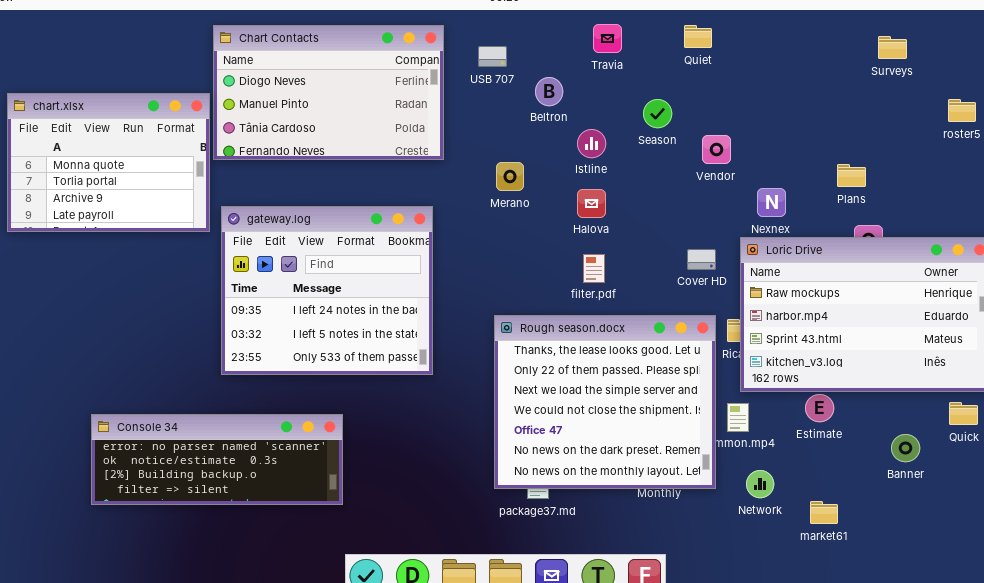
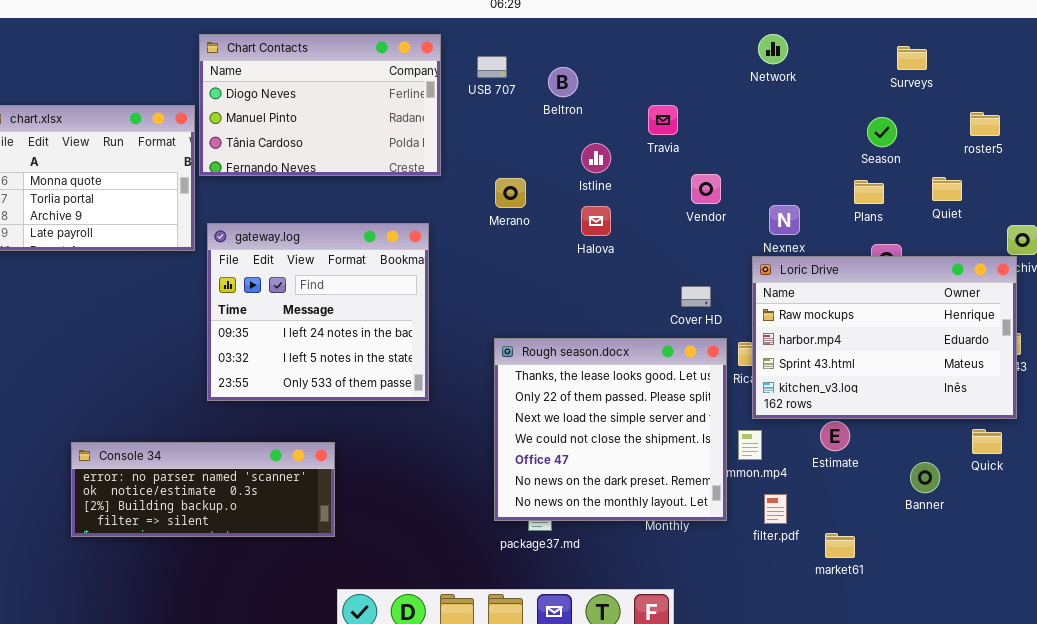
Travia: [593,24,622,53] -> [648,105,678,135], moved
Quiet: [684,25,712,48] -> [932,177,962,201], moved
Beltron: [535,77,563,106] -> [548,67,578,97], moved
Season: [643,99,672,128] -> [867,117,897,147], moved
Vendor: [702,135,731,164] -> [691,174,721,204], moved
Cover HD: [687,249,716,270] -> [681,286,711,307], moved
filter.pdf: [583,254,605,283] -> [764,494,787,524], moved
Network: [746,470,774,498] -> [758,34,788,64], moved

